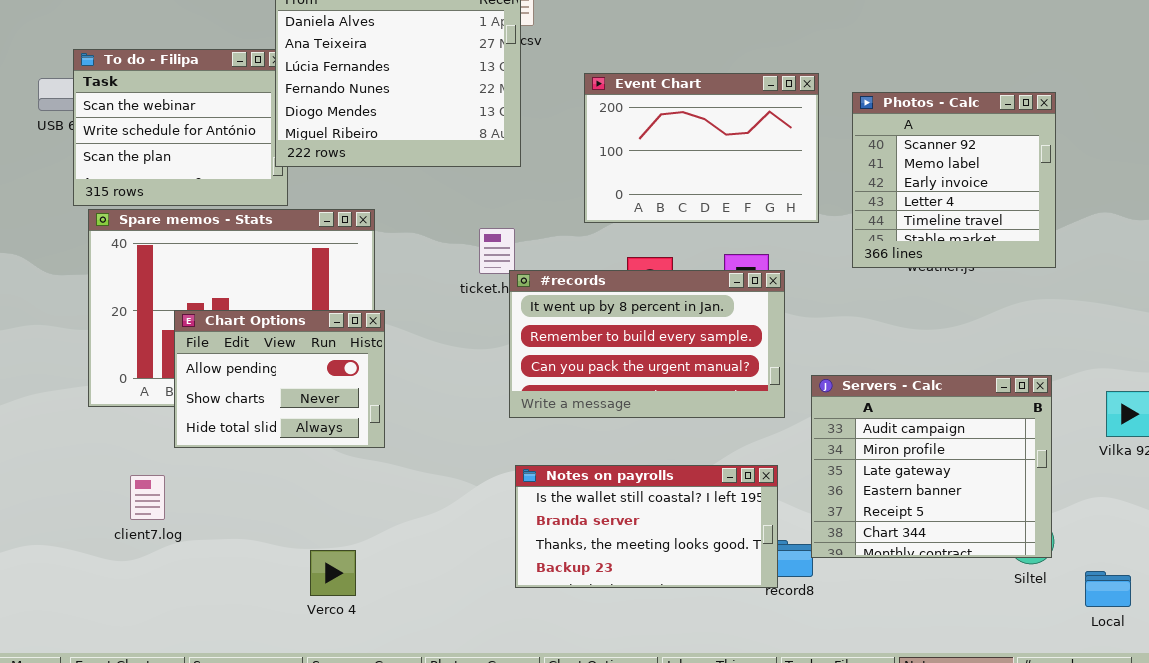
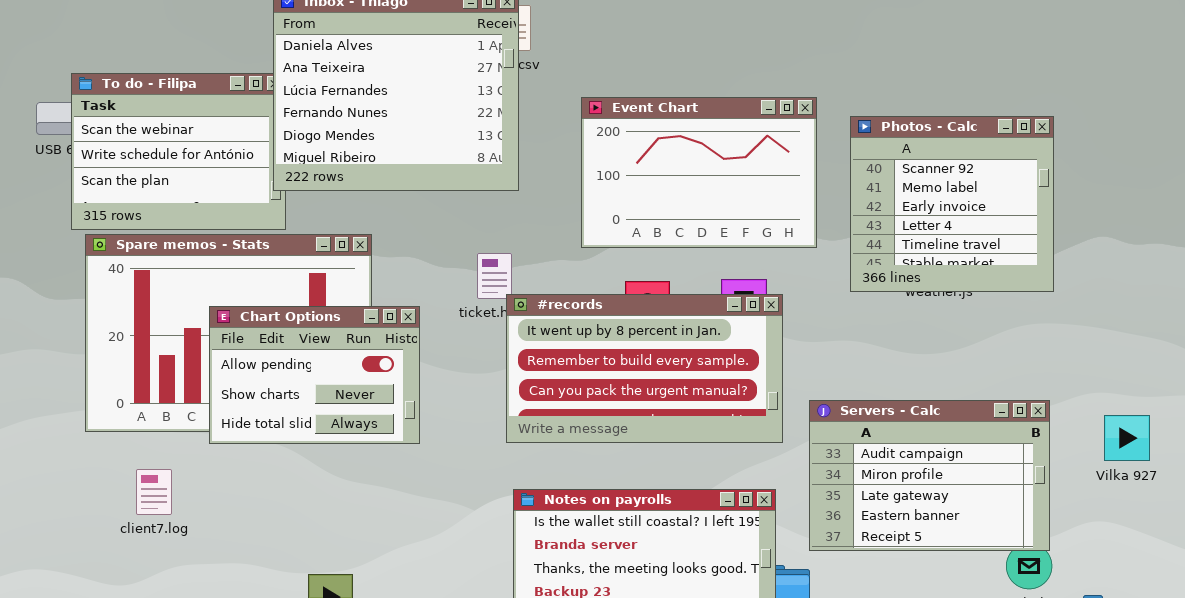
Chart Options: [174,310,385,448] -> [209,306,420,444], moved
Servers - Calc: [811,375,1052,558] -> [809,400,1050,551], resized
client7.log: [130,475,165,520] -> [136,469,172,515], moved

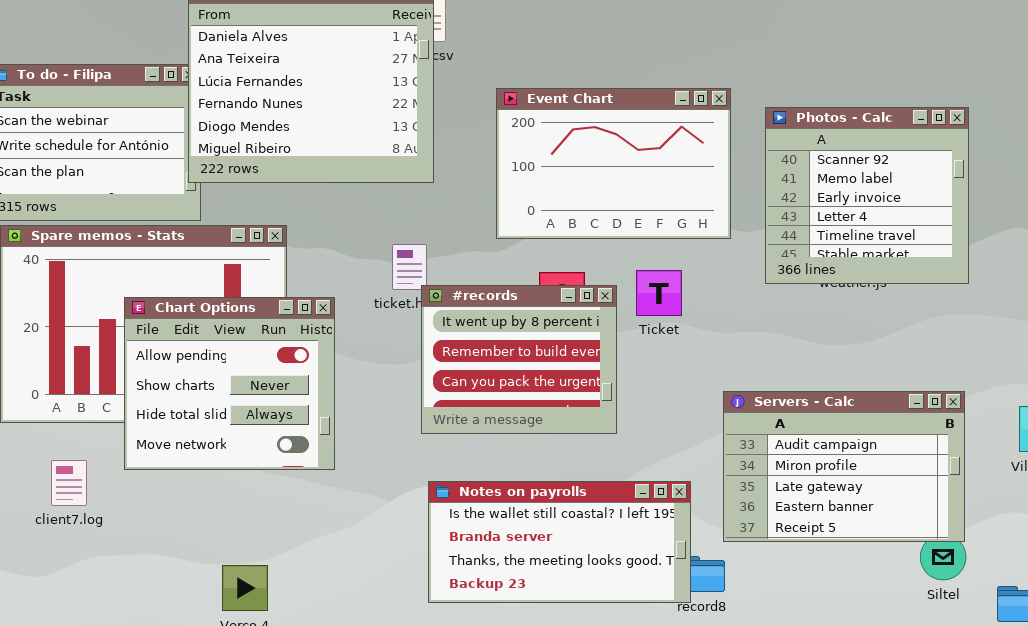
#records: [506,294,783,443] -> [421,285,617,434], resized
Chart Options: [209,306,420,444] -> [124,297,335,470], resized

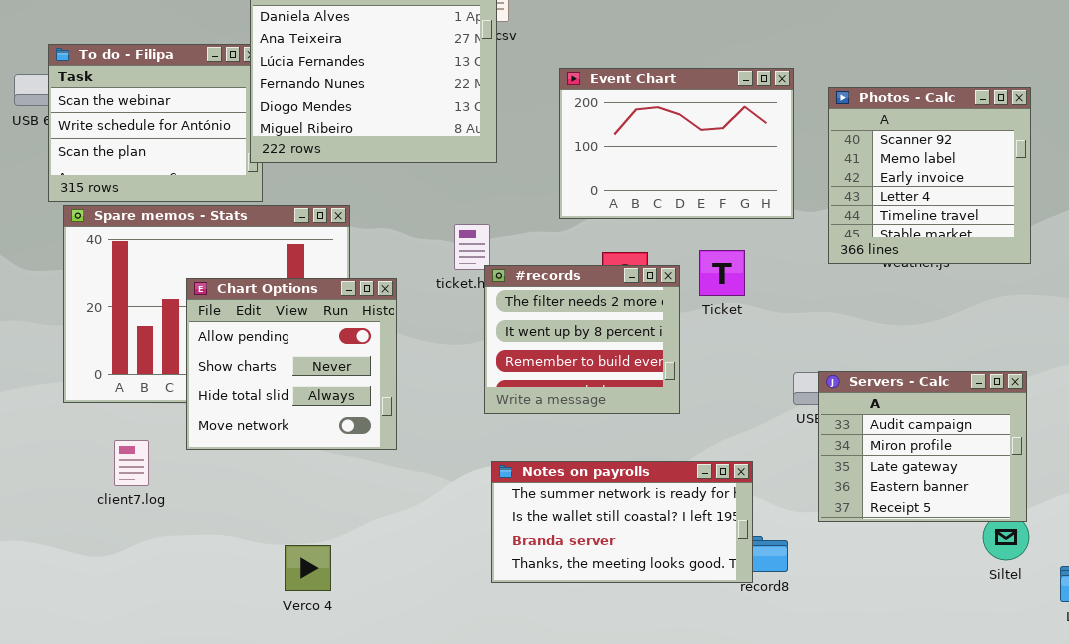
#records: [421,285,617,434] -> [484,265,680,414], scrolled up 1 row
Servers - Calc: [723,391,965,542] -> [818,371,1027,522], resized
Notes on payrolls: [428,481,691,603] -> [491,461,753,583], scrolled up 1 row

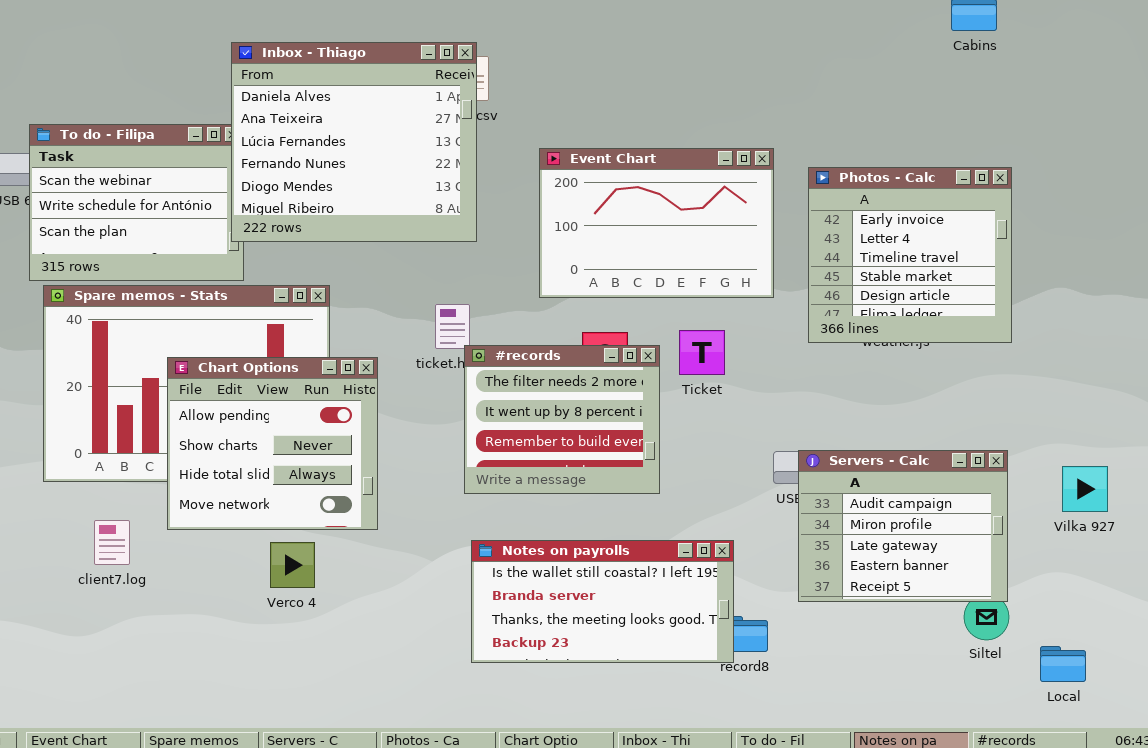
Photos - Calc: [828,87,1031,264] -> [808,167,1012,343], scrolled down 2 rows
Notes on payrolls: [491,461,753,583] -> [471,540,734,663], scrolled down 1 row
Verco 4: [285,545,331,591] -> [270,542,315,588], moved

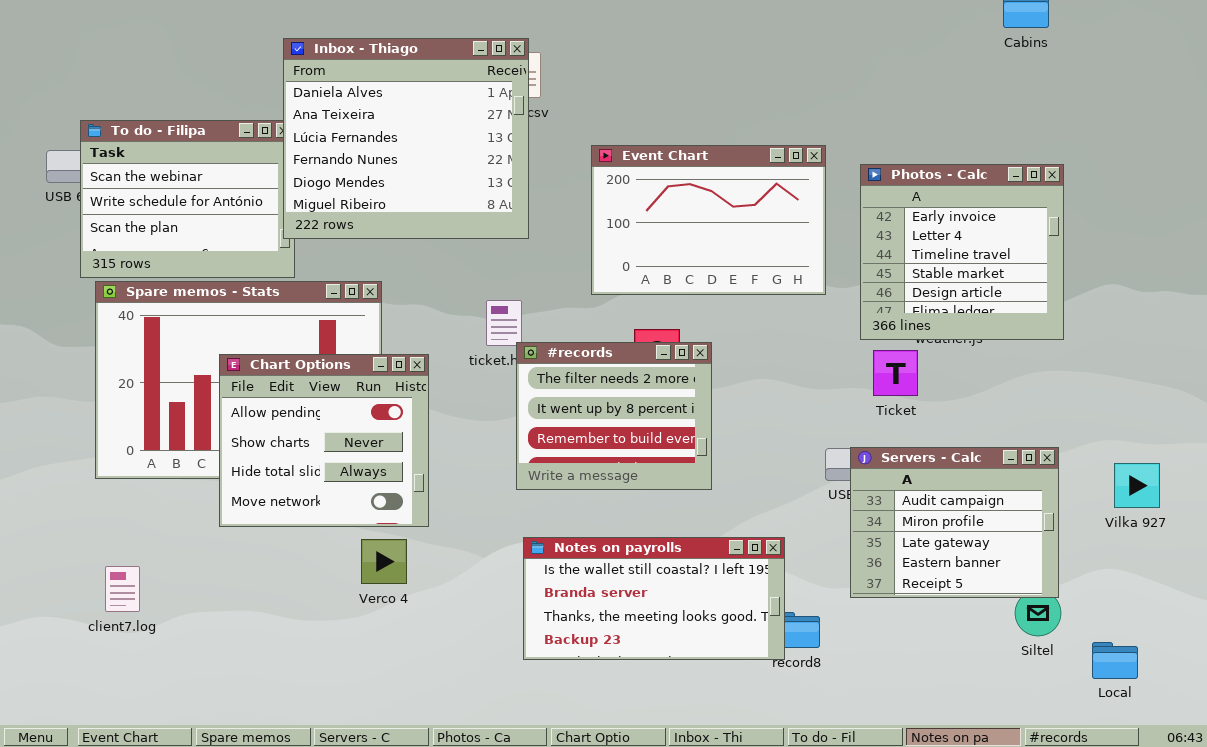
Ticket: [679,330,725,375] -> [873,350,918,396], moved
client7.log: [94,520,130,565] -> [105,566,140,612], moved
Verco 4: [270,542,315,588] -> [361,539,407,584], moved

